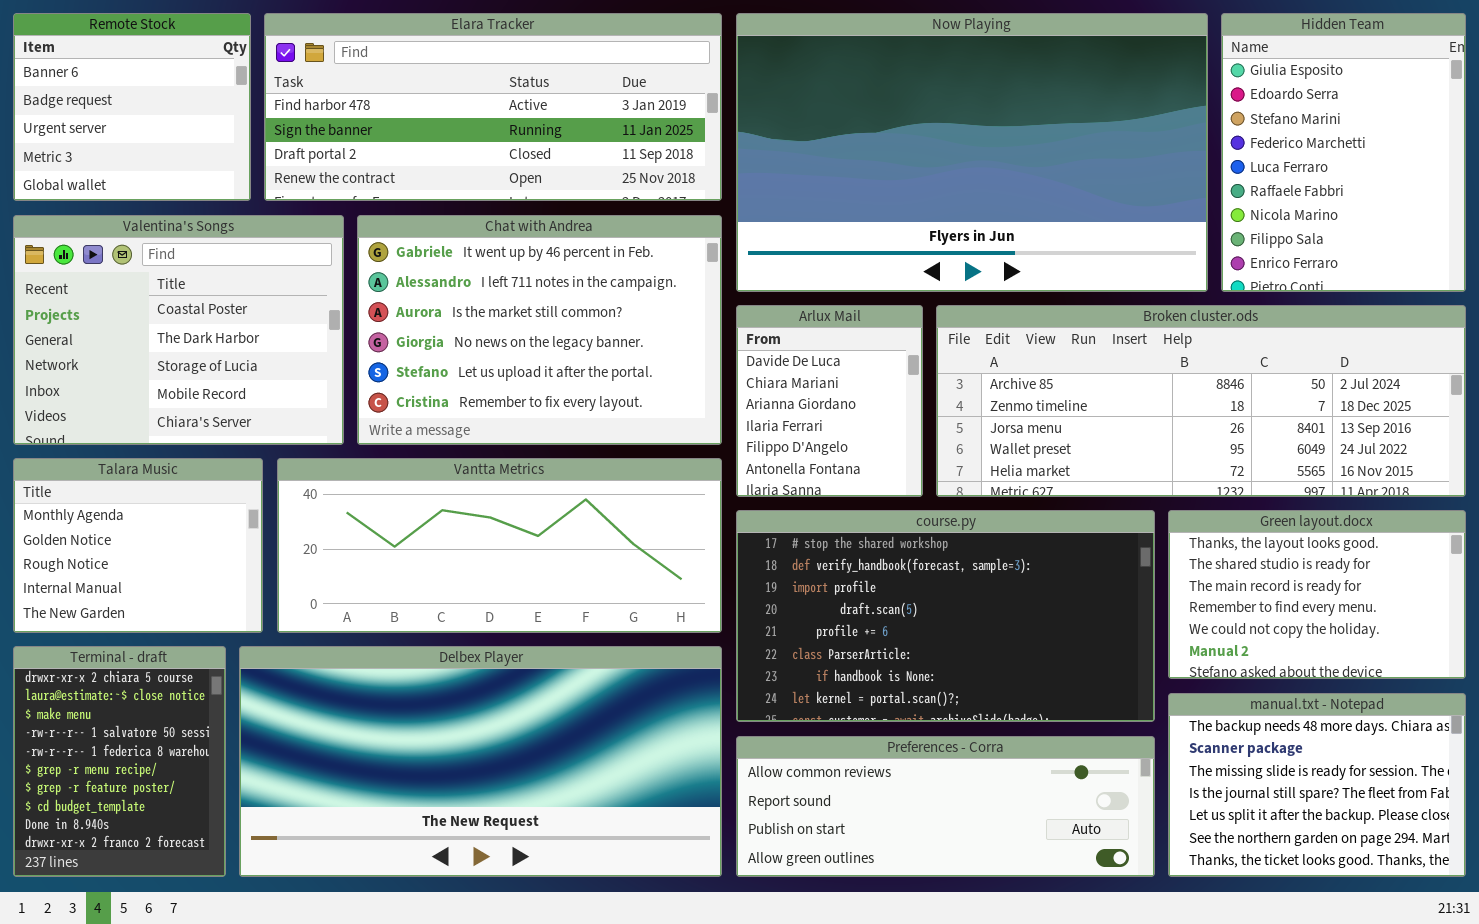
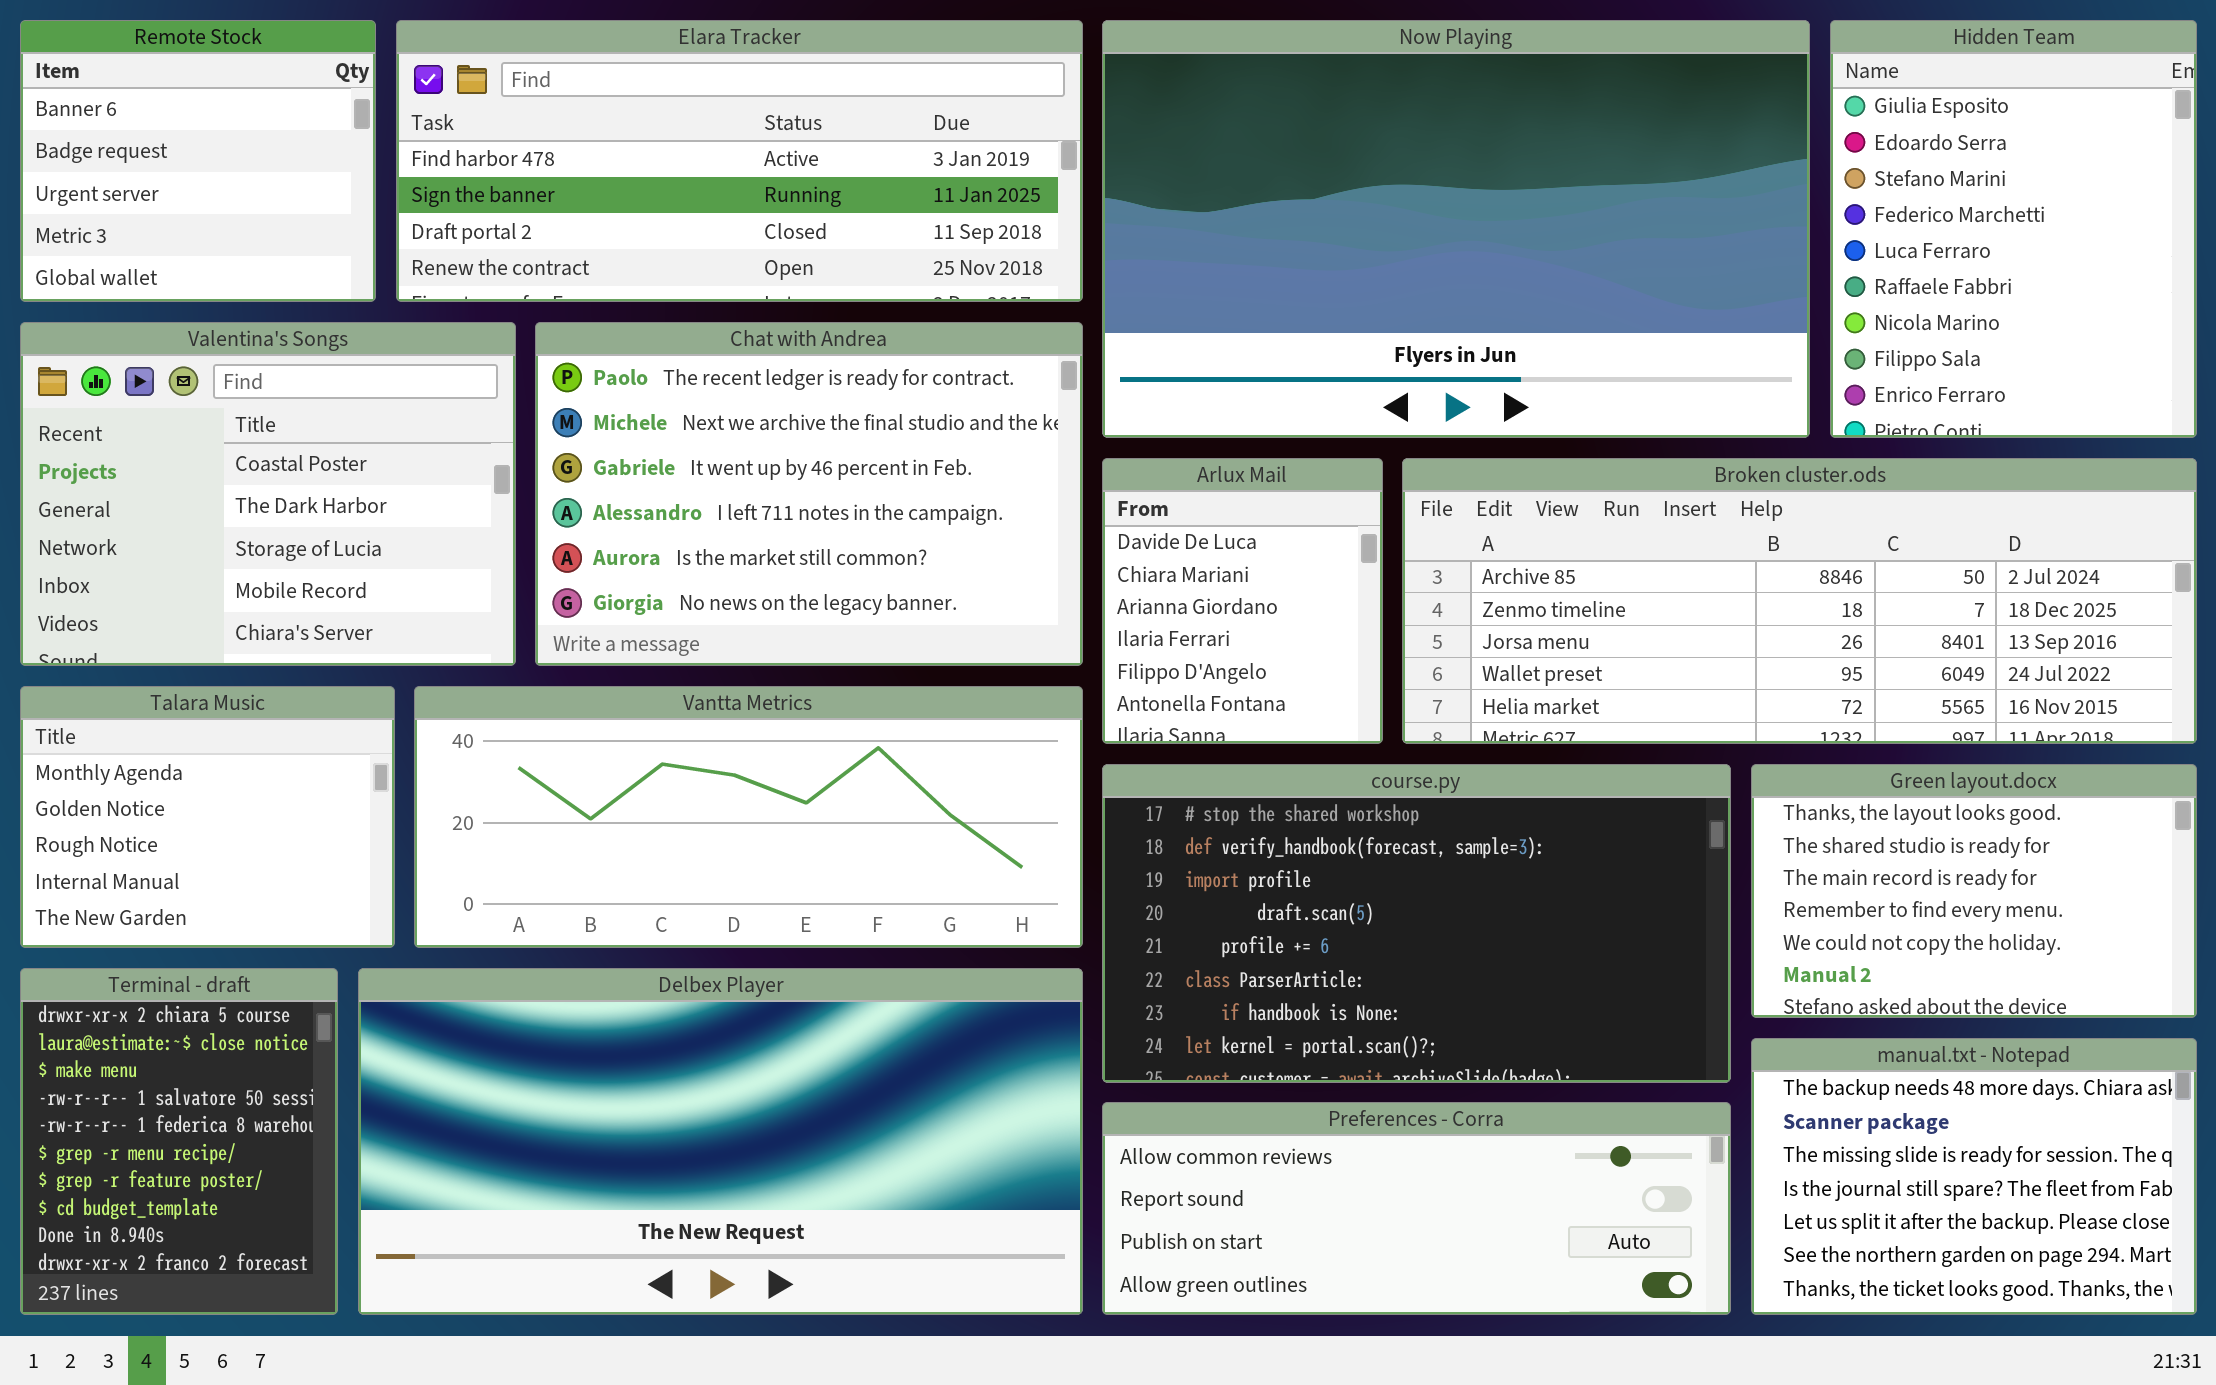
Chat with Andrea: [357,215,722,445] -> [535,322,1083,666], scrolled up 2 rows

